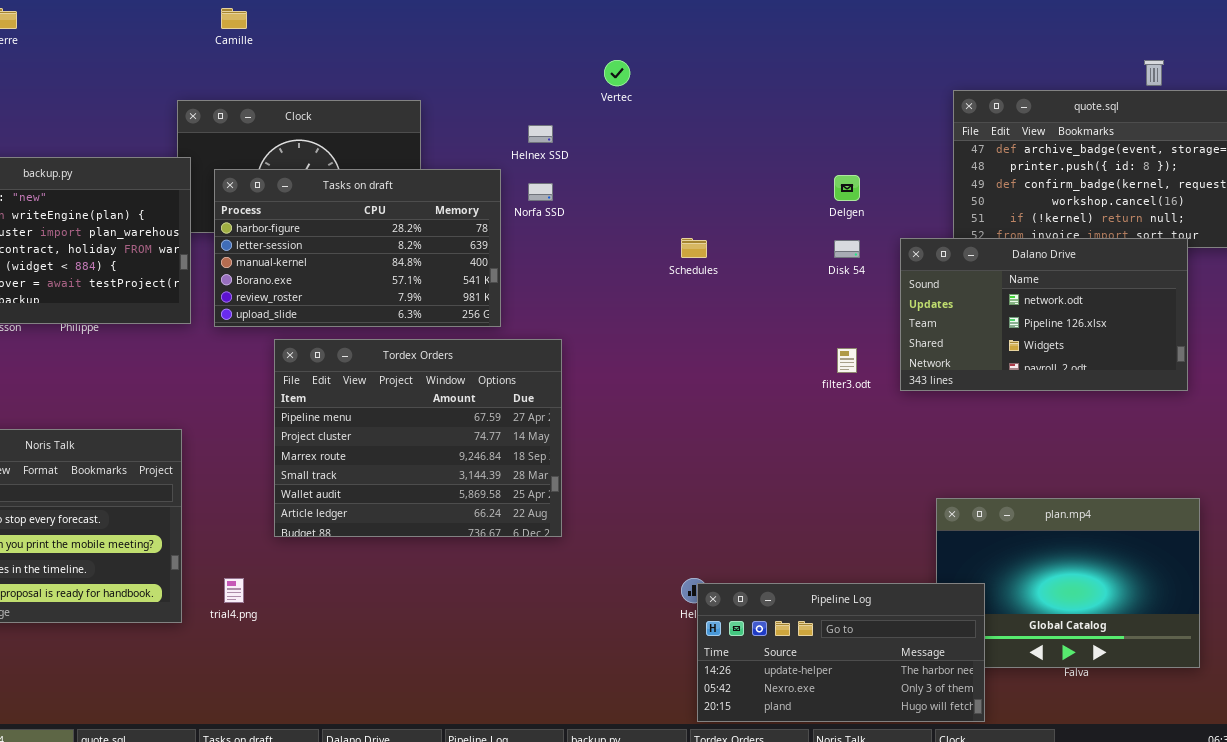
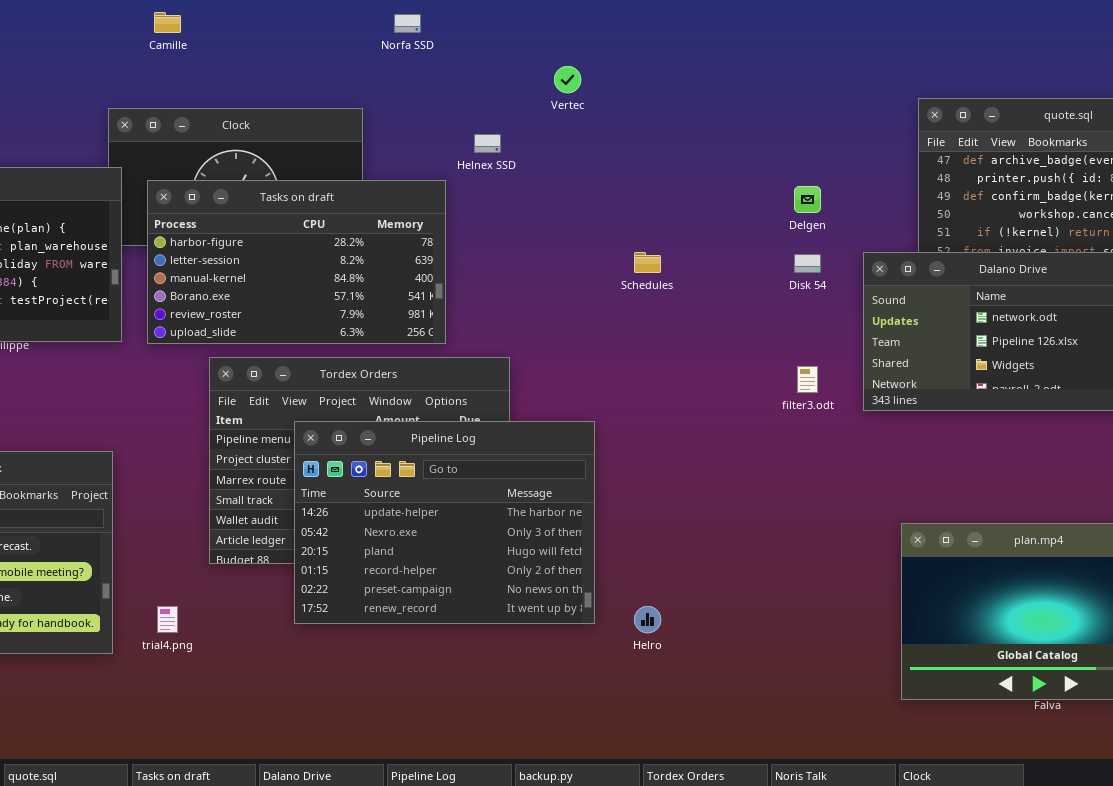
Norfa SSD: [528,183,553,201] -> [394,14,421,33], moved
Pipeline Log: [697,583,985,722] -> [294,421,595,624], moved, resized

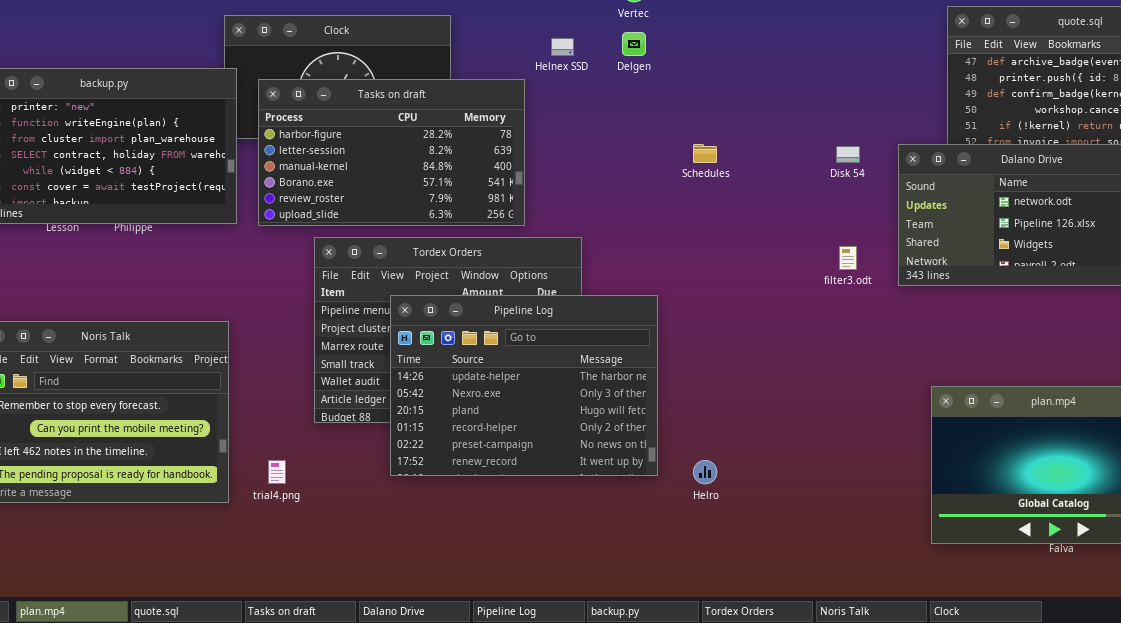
Delgen: [794,186,821,213] -> [622,32,646,56], moved

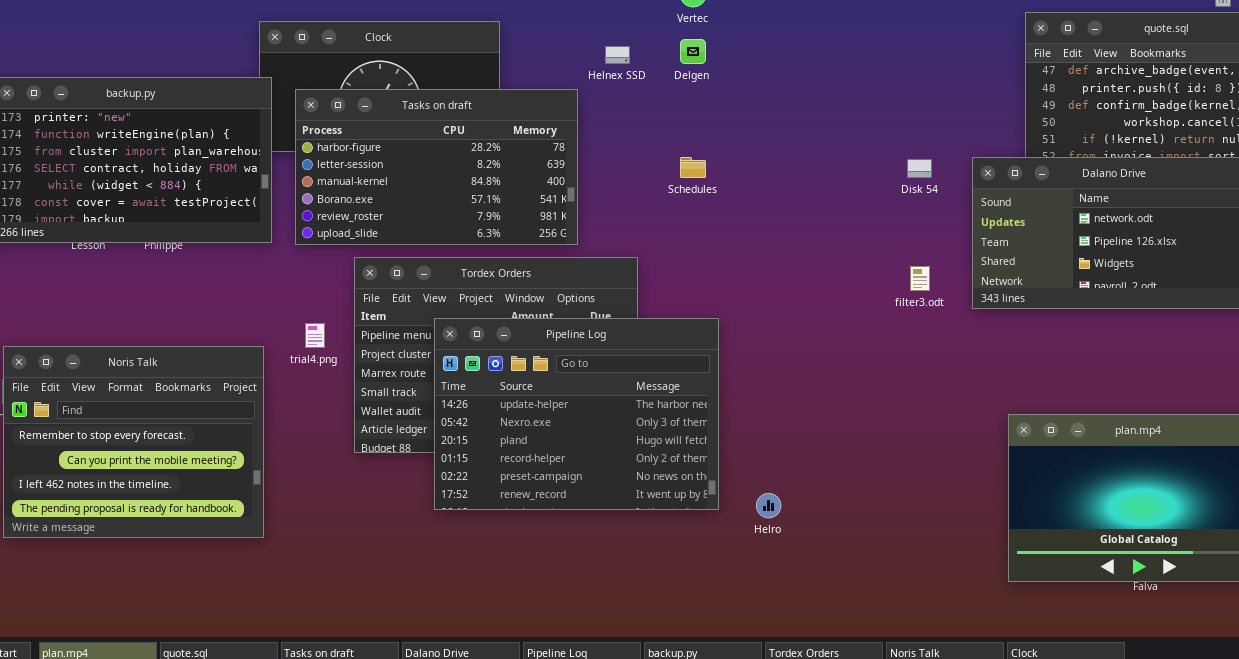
Schedules: [693,144,717,163] -> [680,157,706,178], moved
trial4.png: [268,460,286,484] -> [305,323,325,348], moved

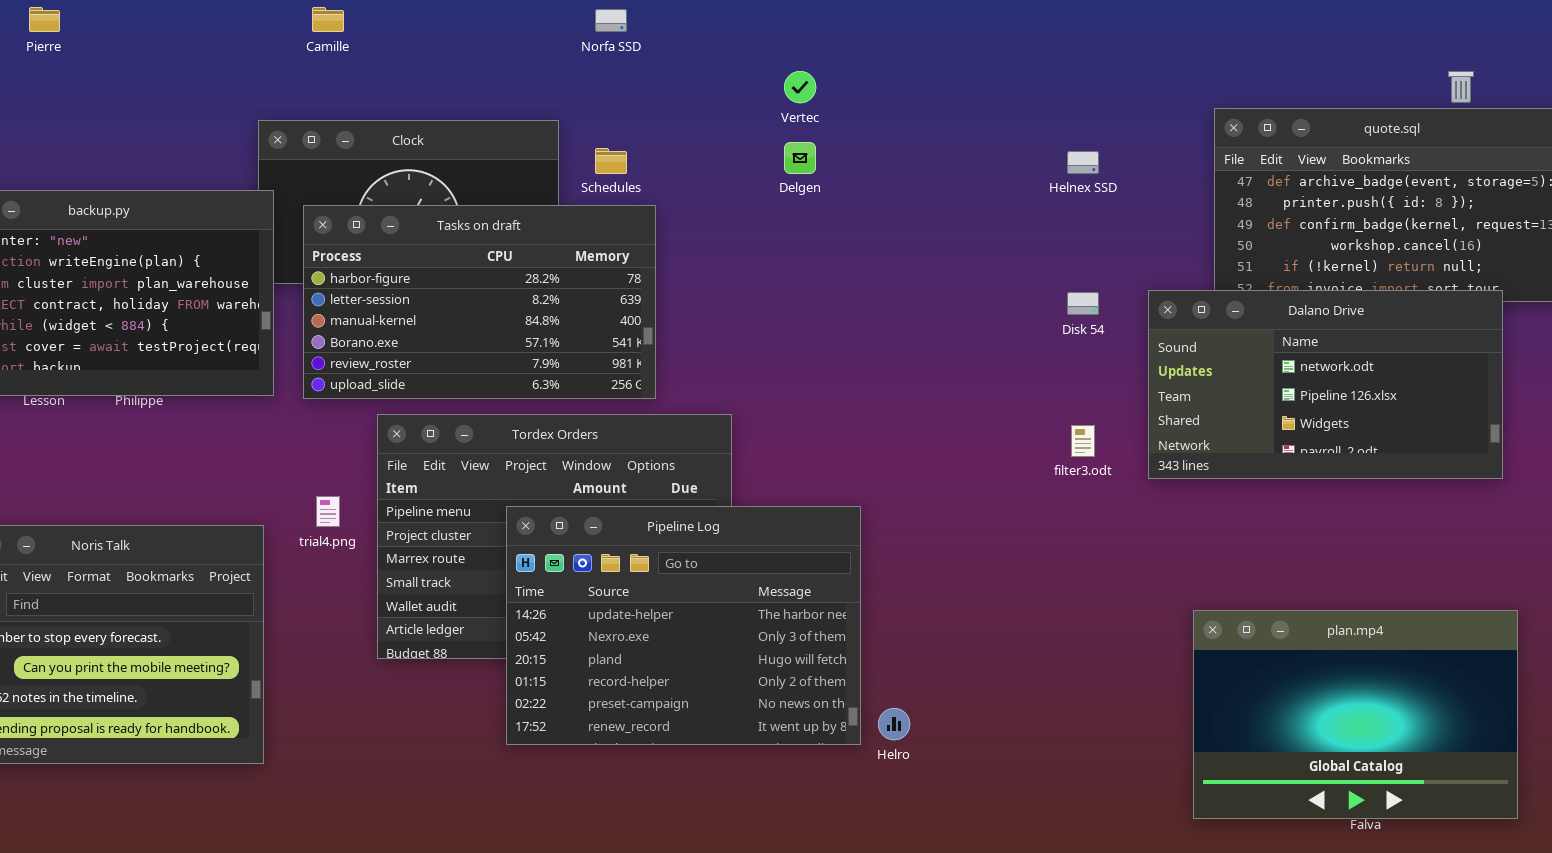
Helnex SSD: [605,46,630,64] -> [1067,151,1099,174], moved
Schedules: [680,157,706,178] -> [595,148,627,174], moved
Pipeline Log: [434,318,719,510] -> [506,506,861,745], moved

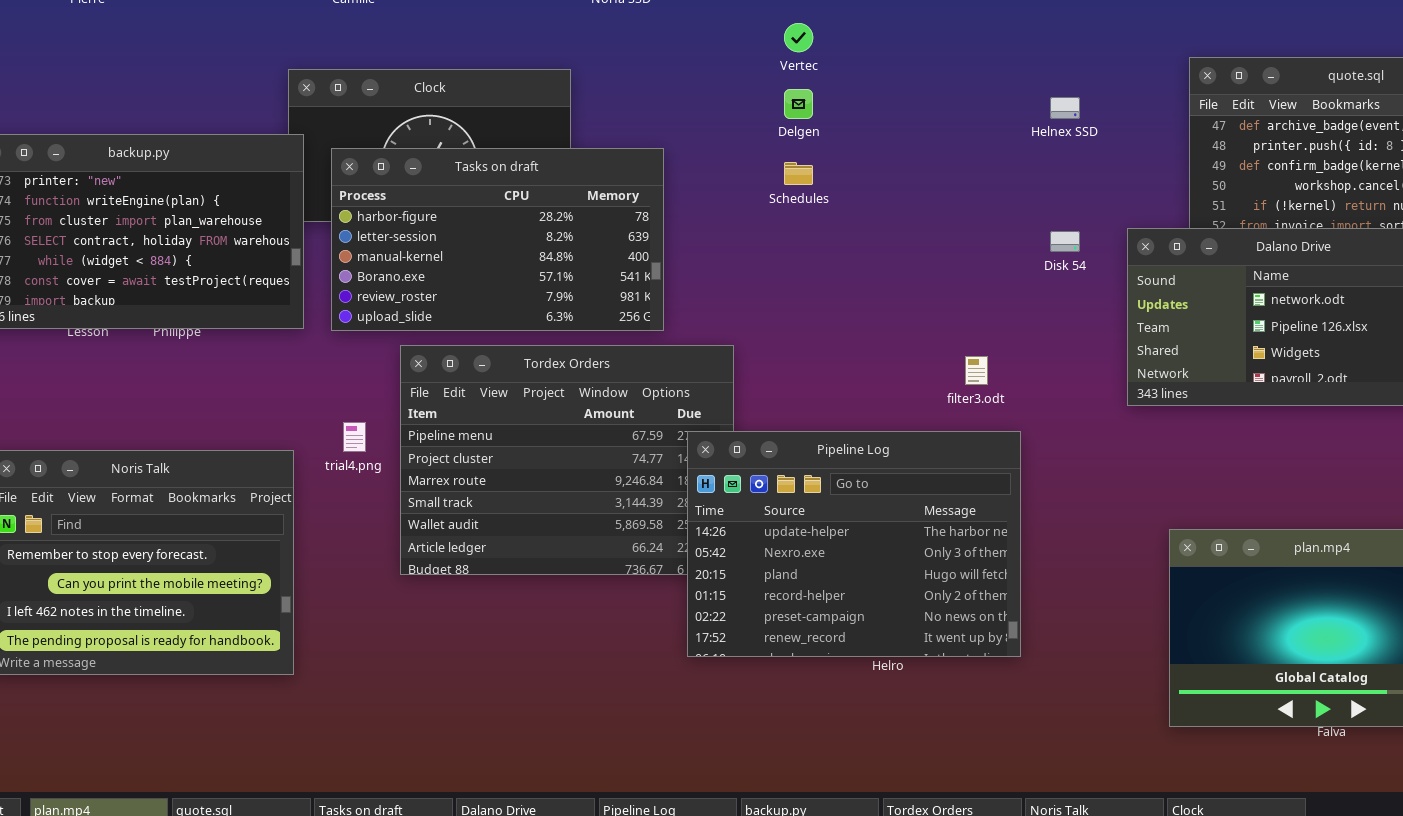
Schedules: [595,148,627,174] -> [784,162,813,185], moved
filter3.odt: [1071,425,1095,457] -> [965,356,988,385], moved
Pipeline Log: [506,506,861,745] -> [687,431,1021,657], moved

